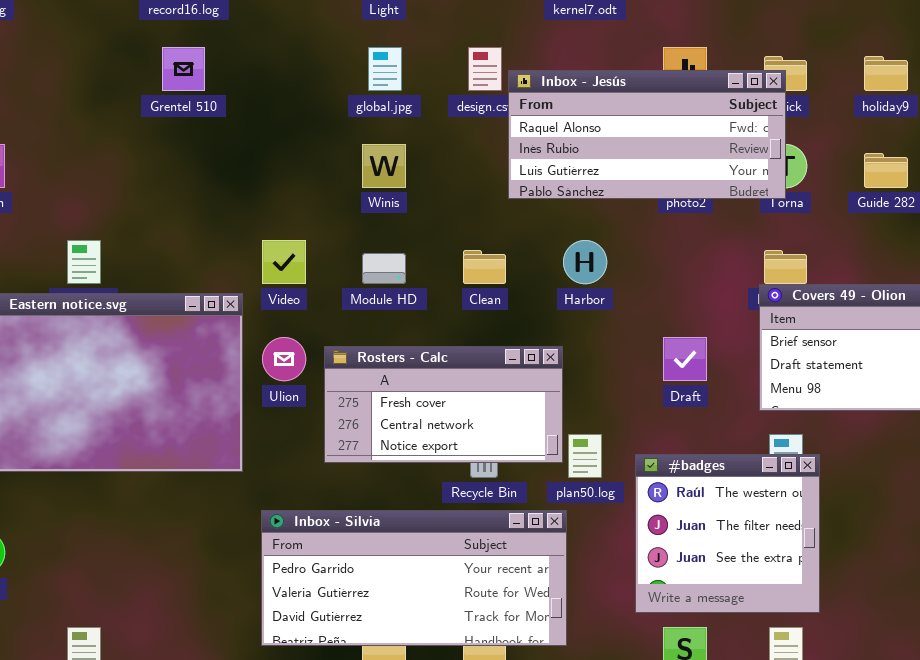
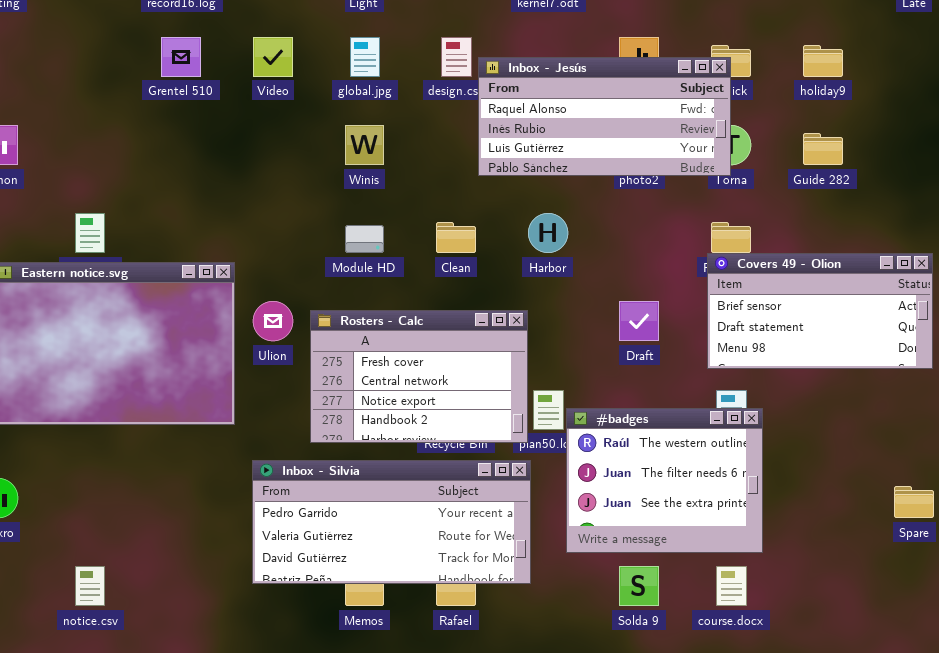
Video: [262,240,306,284] -> [253,37,293,77], moved
Rosters - Calc: [324,346,563,463] -> [310,310,528,443], resized
#badges: [635,454,820,613] -> [566,408,763,553], resized

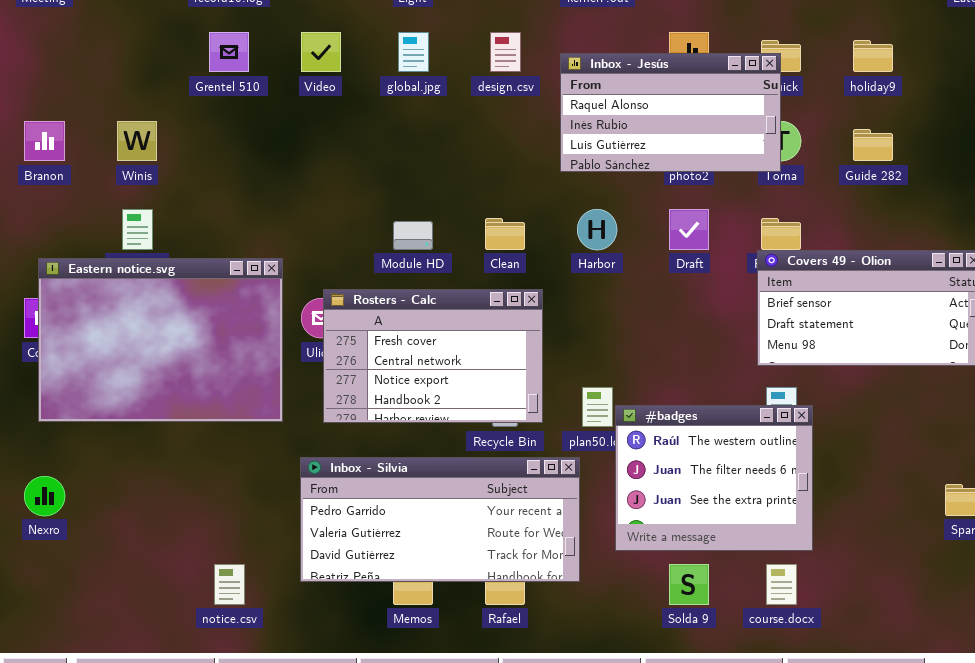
Inbox - Jesús: [478,57,731,176] -> [560,53,781,172], resized
Winis: [345,125,384,165] -> [117,121,157,161], moved
Draft: [619,301,659,341] -> [669,209,709,250], moved
Rosters - Calc: [310,310,528,443] -> [323,289,543,423], moved
notice.csv: [75,566,105,606] -> [214,564,245,605], moved

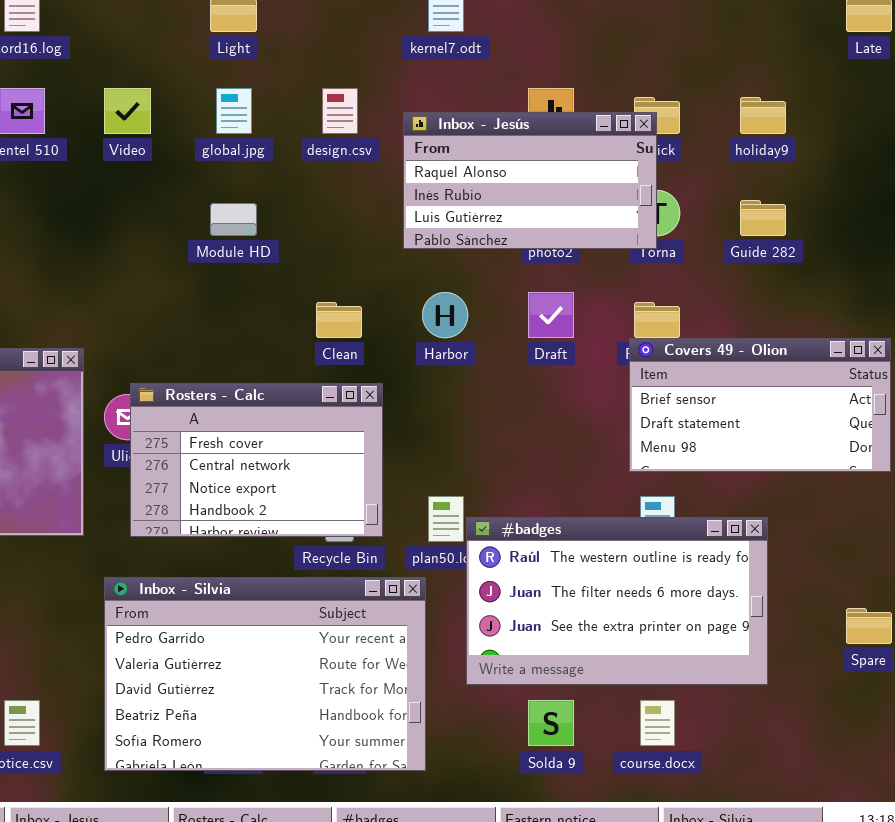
Module HD: [393,221,433,250] -> [210,203,257,236], moved
#badges: [615,405,813,551] -> [466,517,768,685], resized
Inbox - Silvia: [300,457,580,582] -> [104,577,426,771], resized

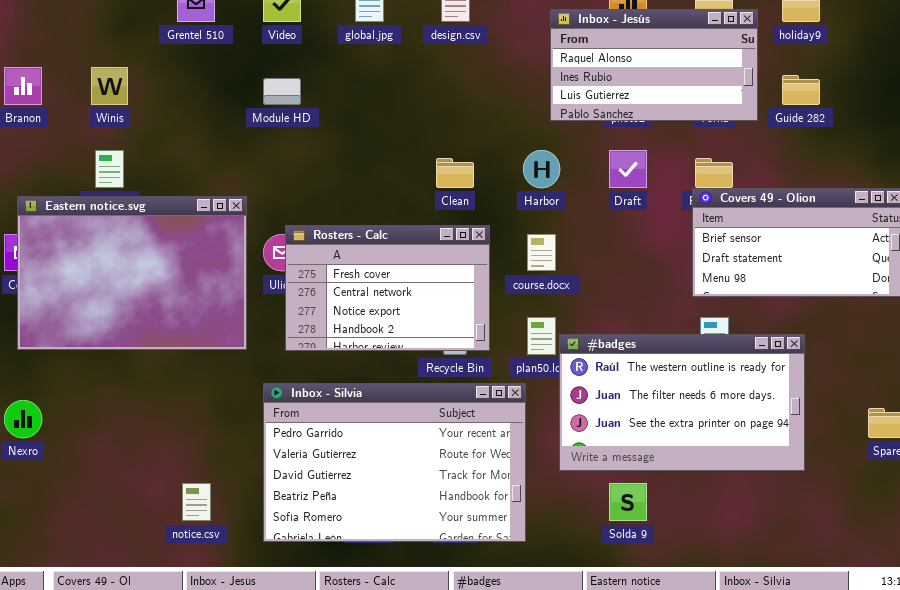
Inbox - Jesús: [403,112,657,249] -> [550,9,758,121], moved
Module HD: [210,203,257,236] -> [263,78,301,105], moved
course.docx: [640,700,675,746] -> [527,234,556,271], moved

